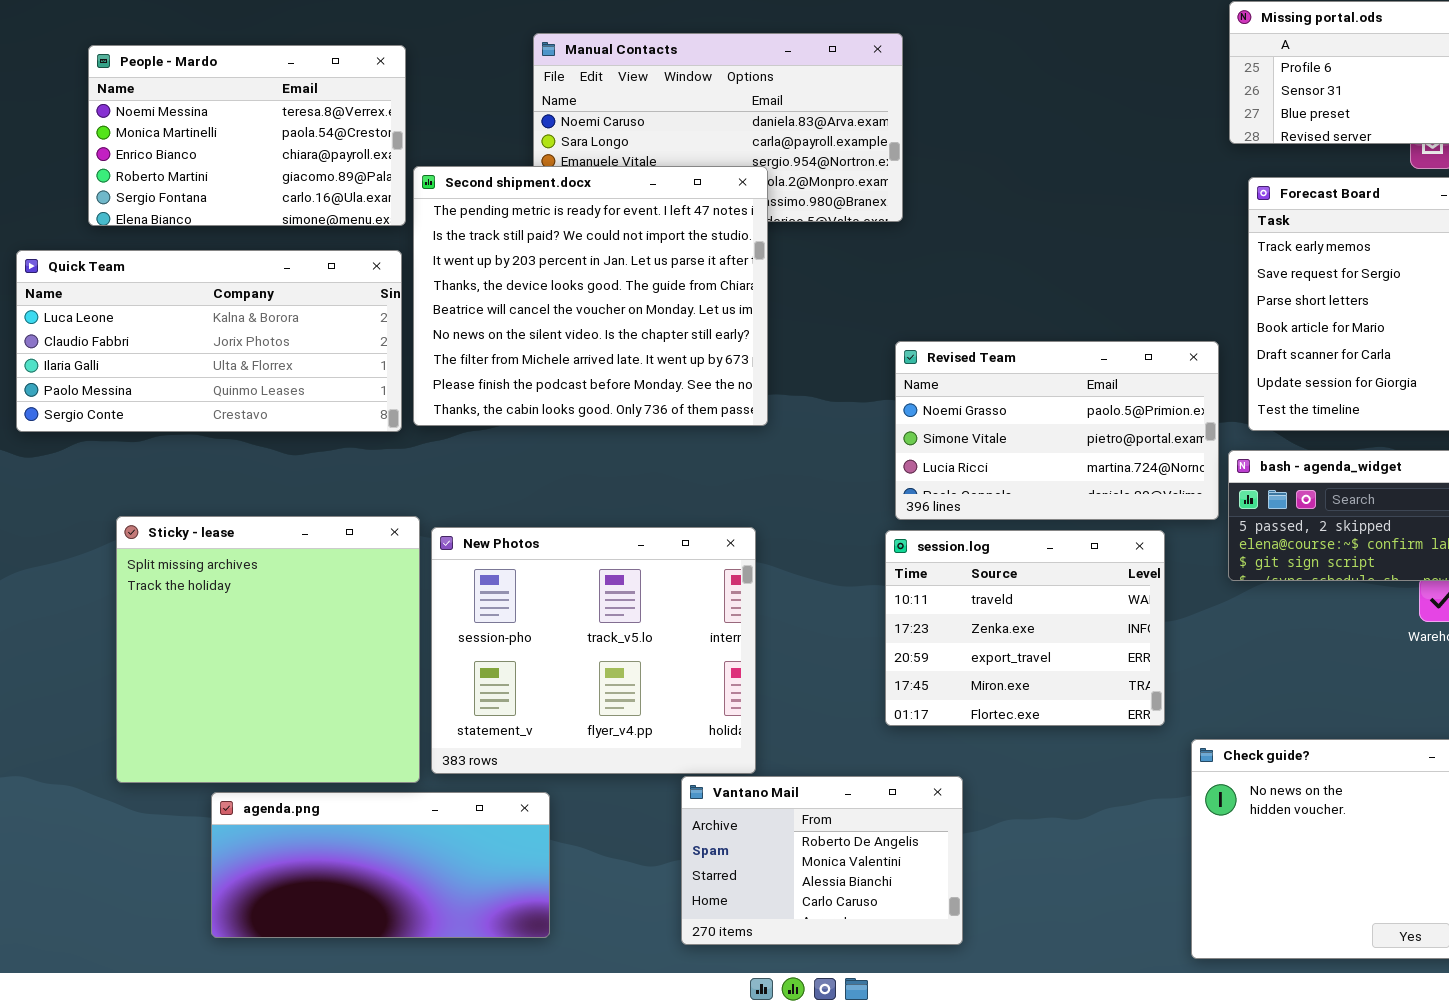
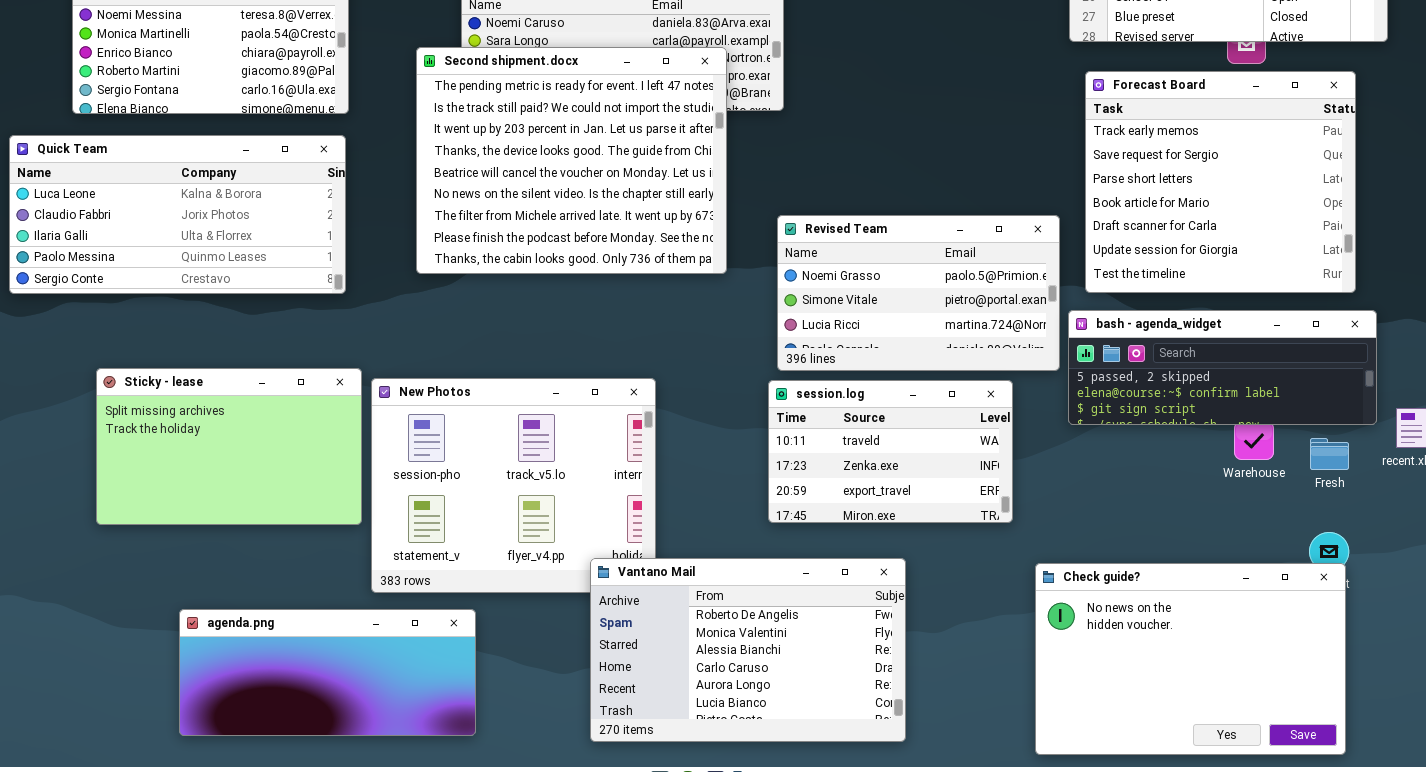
Second shipment.docx: [413,166,768,426] -> [416,47,727,274], moved
Sticky - lease: [116,516,420,783] -> [96,368,362,525], resized
session.log: [885,530,1165,726] -> [768,380,1013,523], resized
Vantano Mail: [681,776,963,945] -> [590,558,906,742], resized

